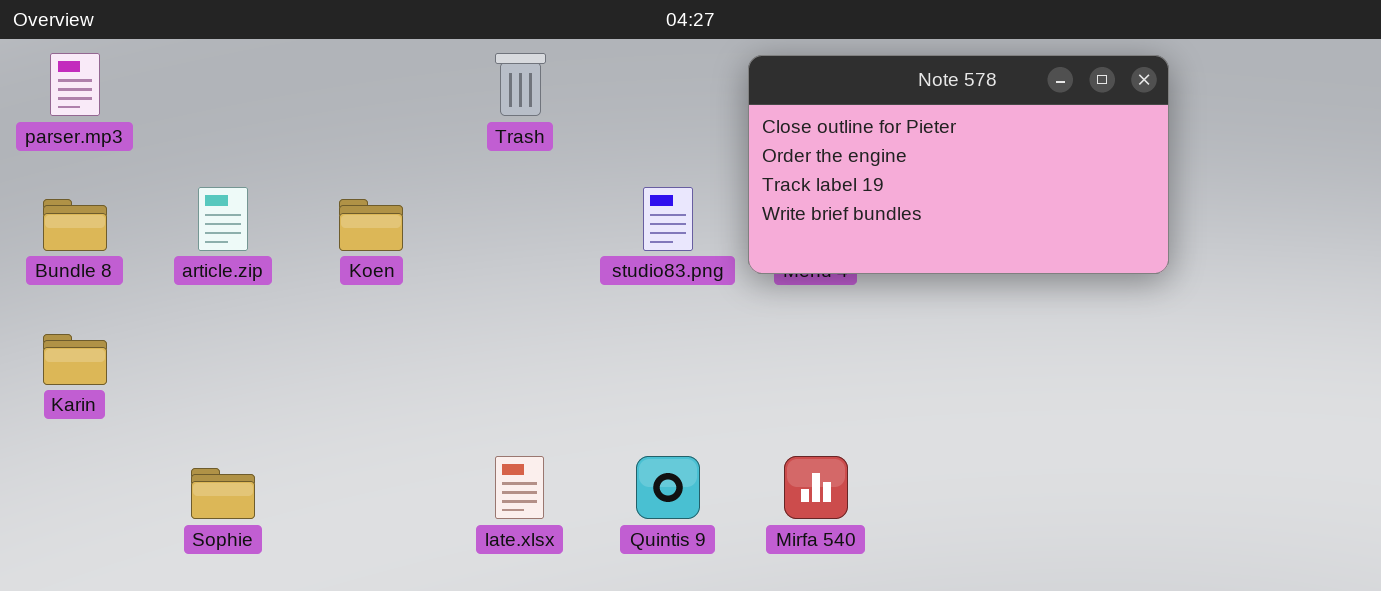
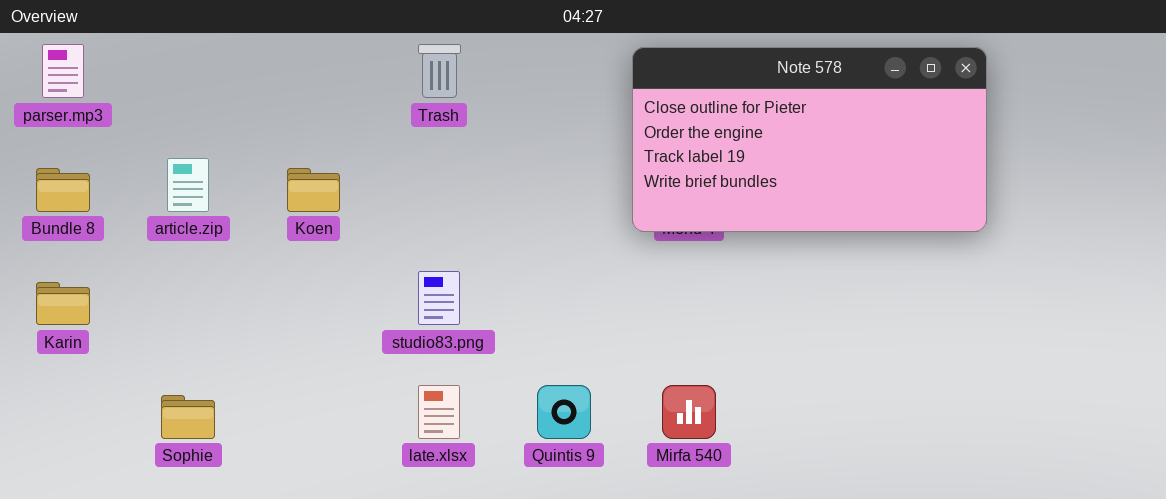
studio83.png: [643,187,693,251] -> [418,271,460,325], moved

